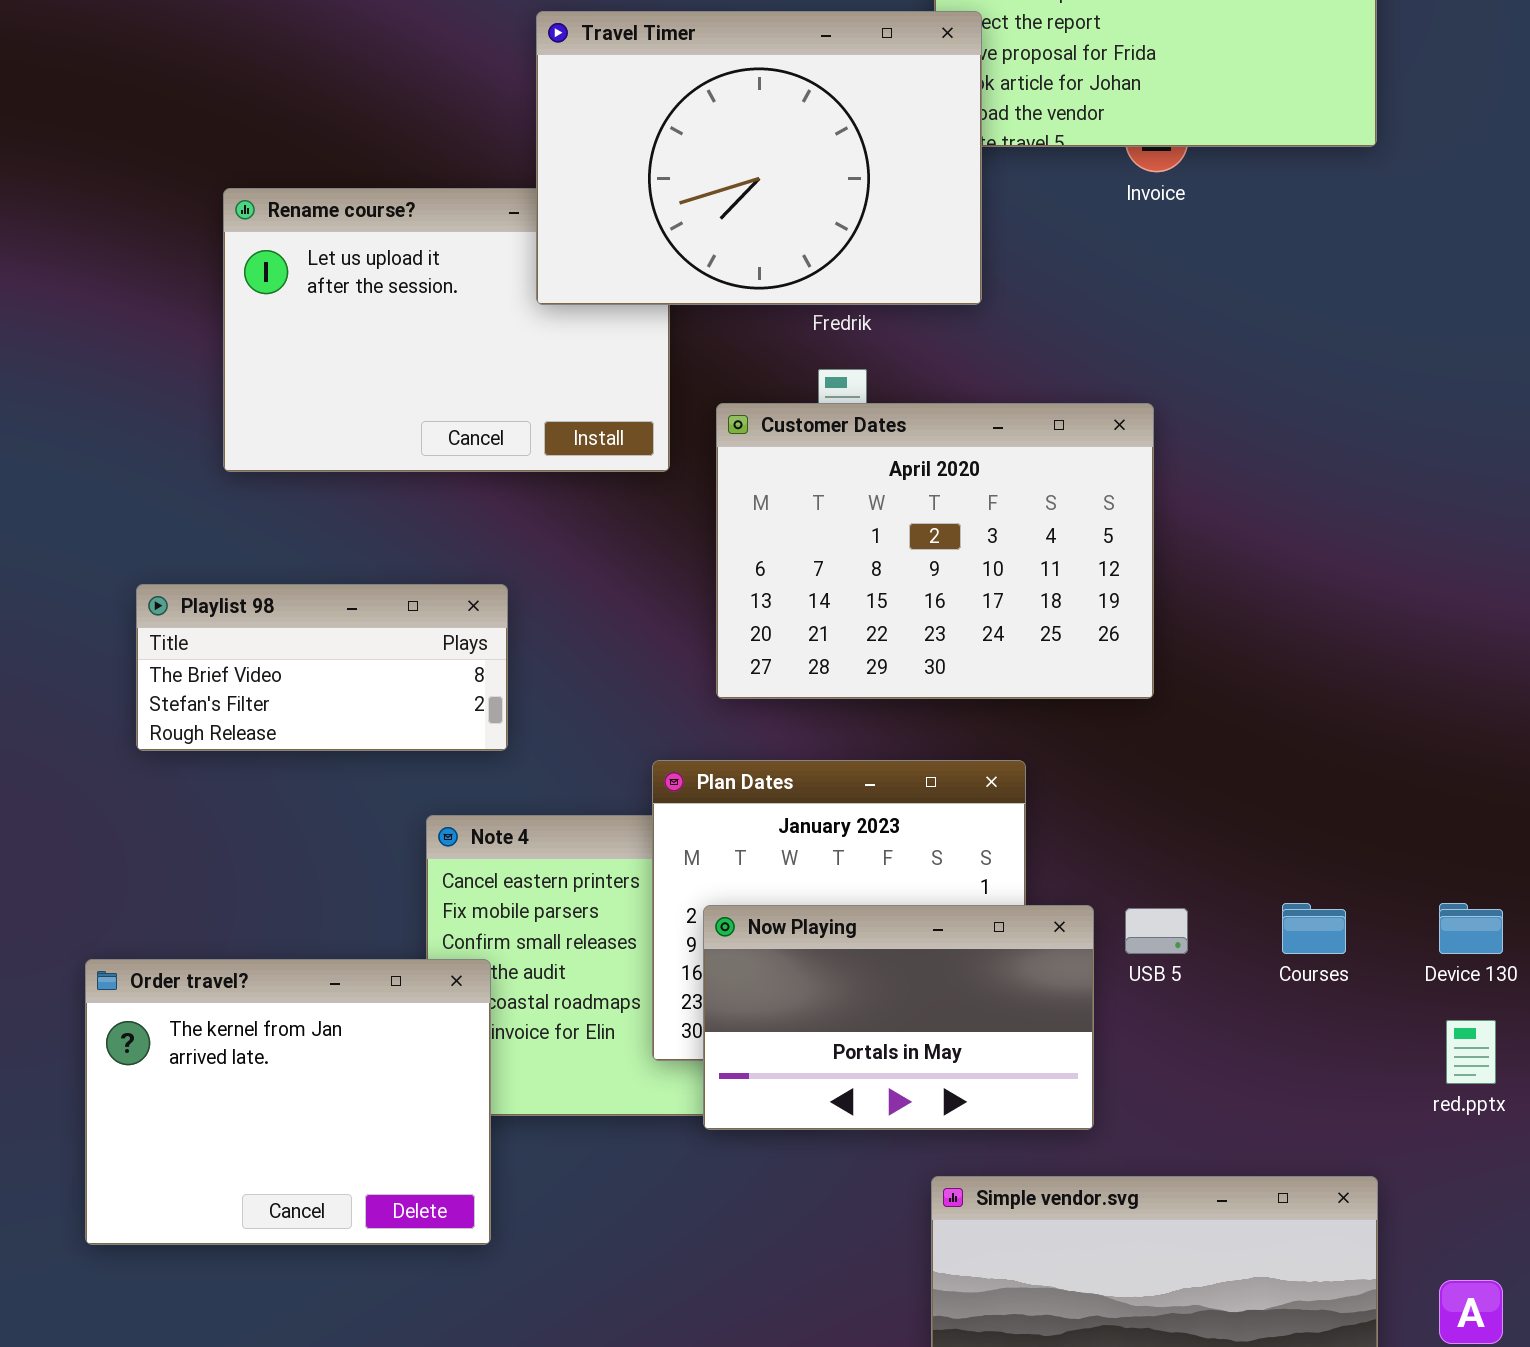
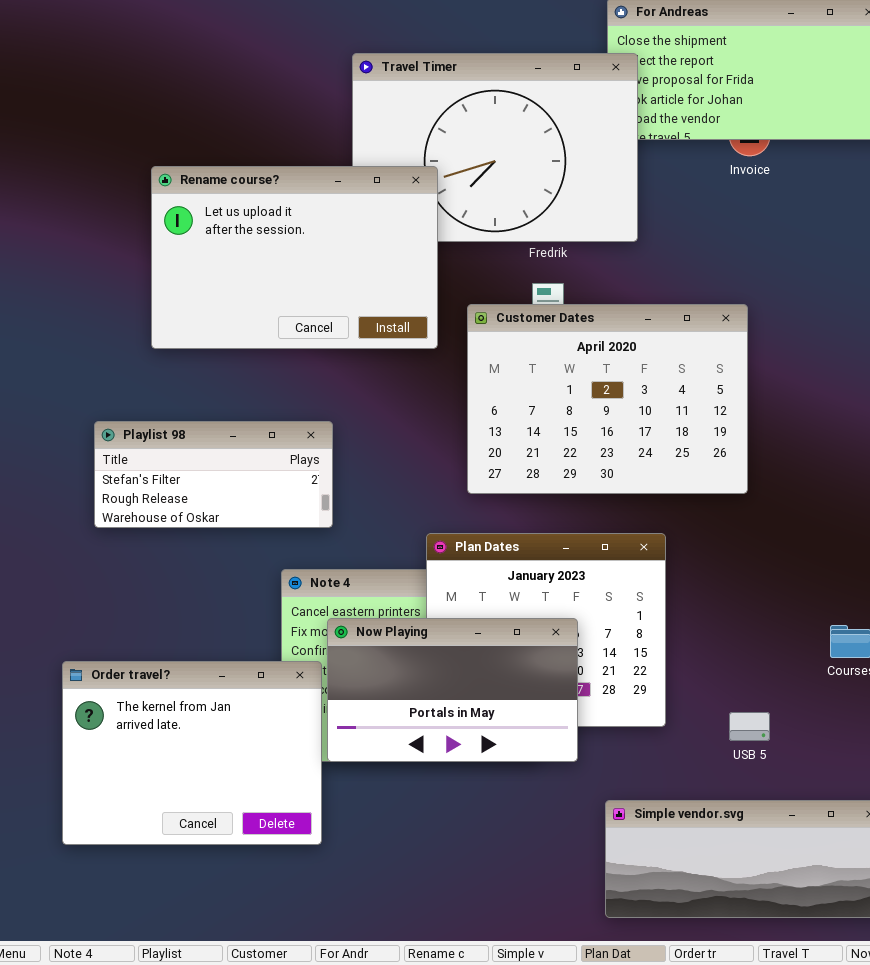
Rename course?: [223,188,670,472] -> [151,166,438,349], raised
Playlist 98: [136,584,508,751] -> [94,421,333,528], scrolled down 1 row
Now Playing: [703,905,1094,1130] -> [327,618,578,762], moved
USB 5: [1125,908,1188,954] -> [729,712,770,741], moved

